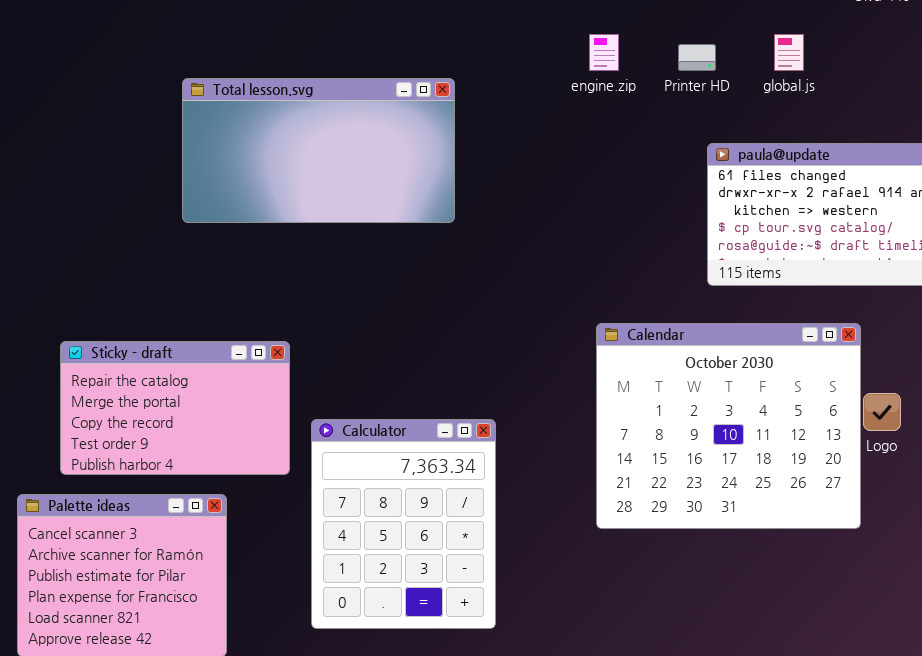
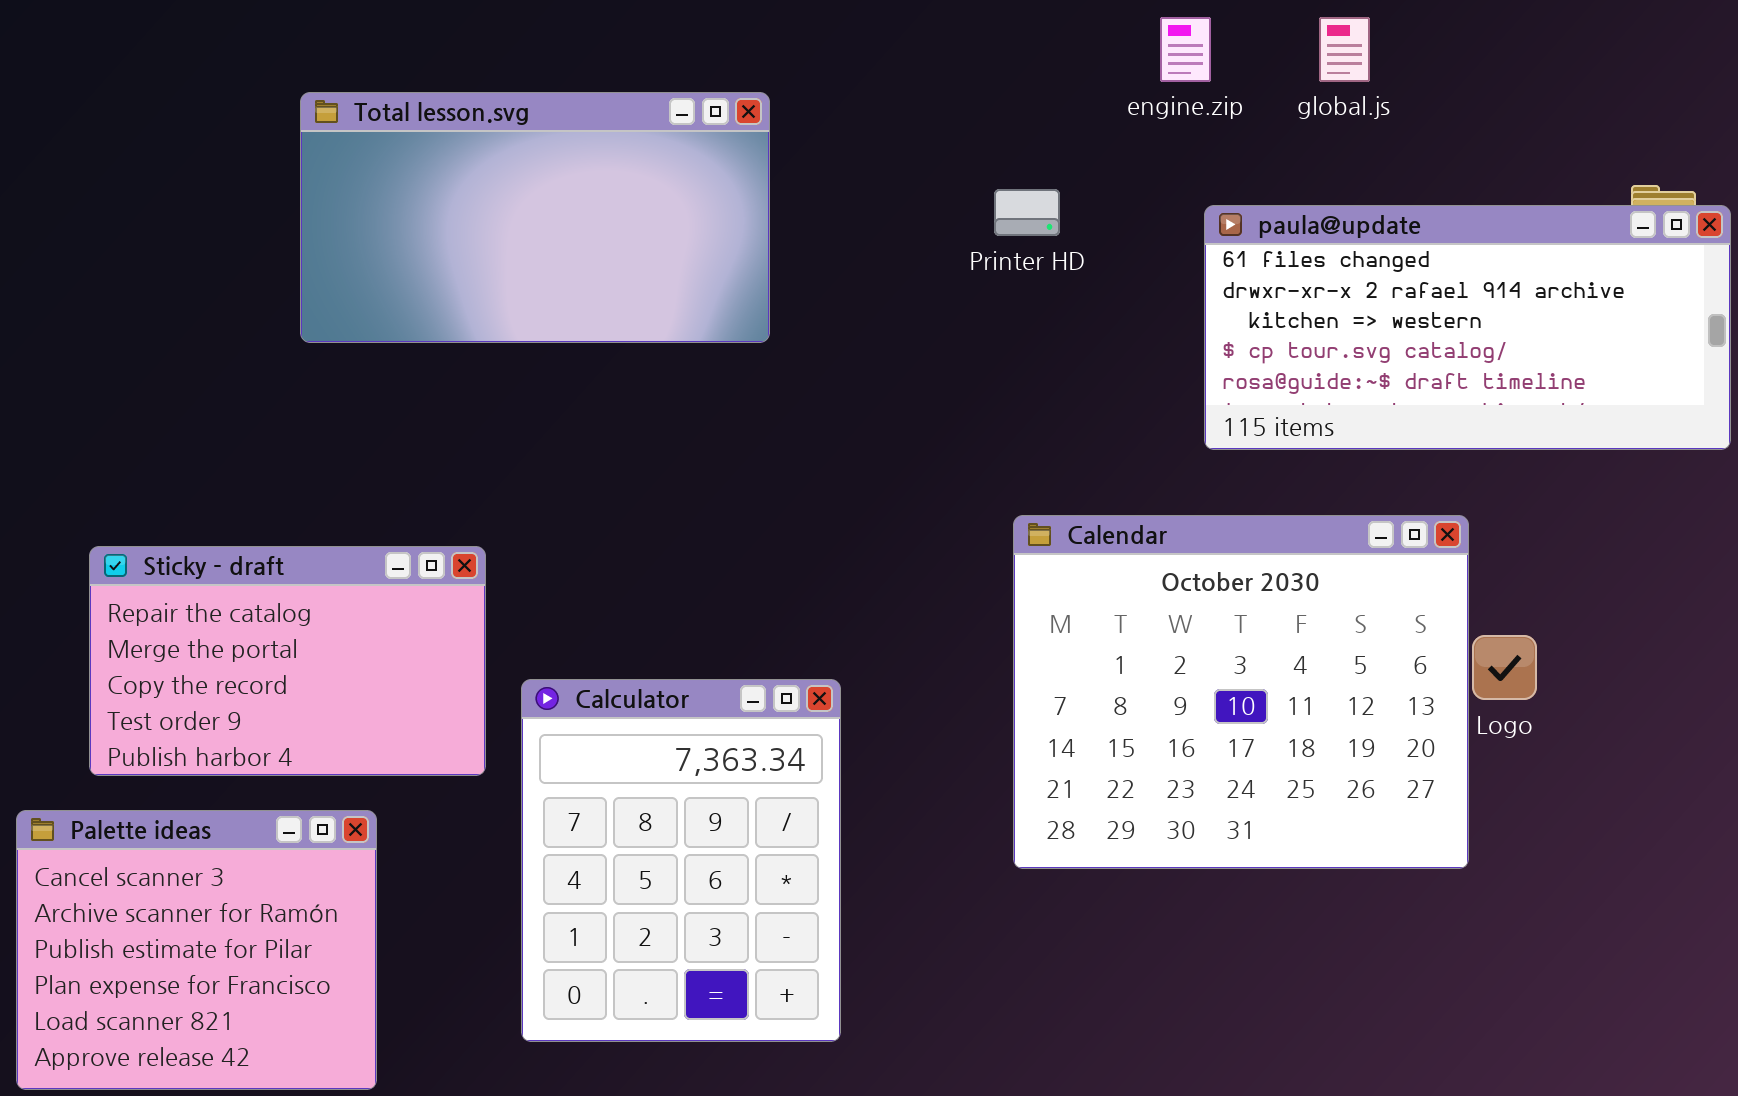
engine.zip: [589,34,619,71] -> [1160,17,1211,82], moved
Printer HD: [678,44,716,71] -> [994,189,1060,236], moved

